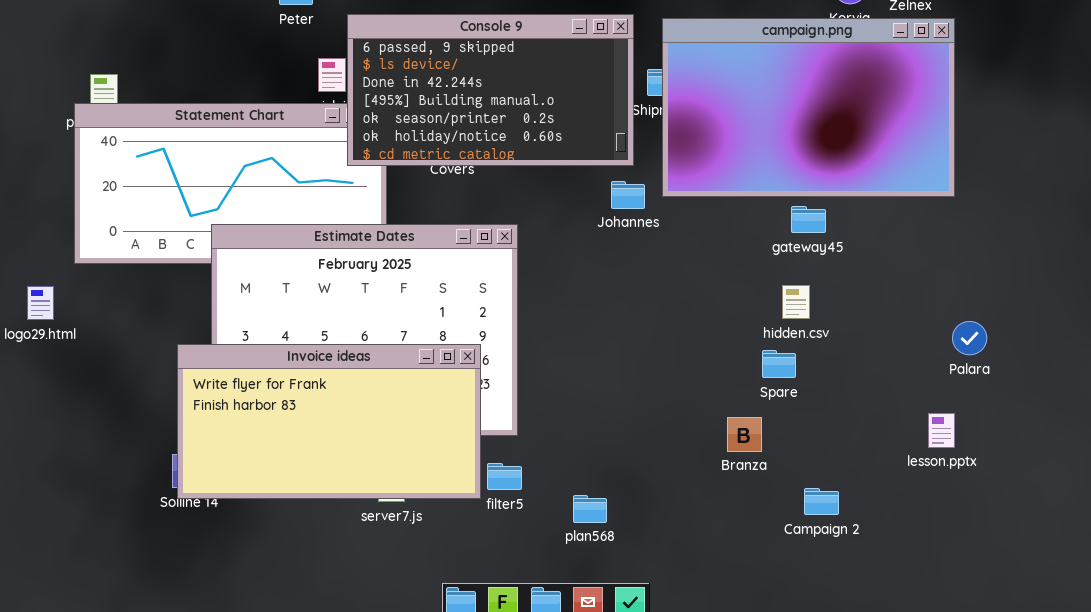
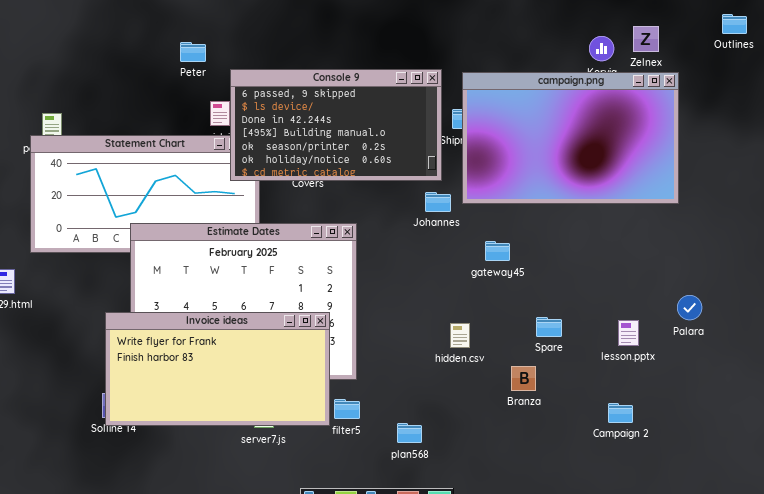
gateway45: [791,206,826,233] -> [485,241,510,261], moved
hidden.csv: [782,285,810,319] -> [450,323,470,348], moved
lesson.pptx: [928,413,955,448] -> [618,320,639,346], moved
Campaign 2: [804,488,839,515] -> [608,403,633,423], moved

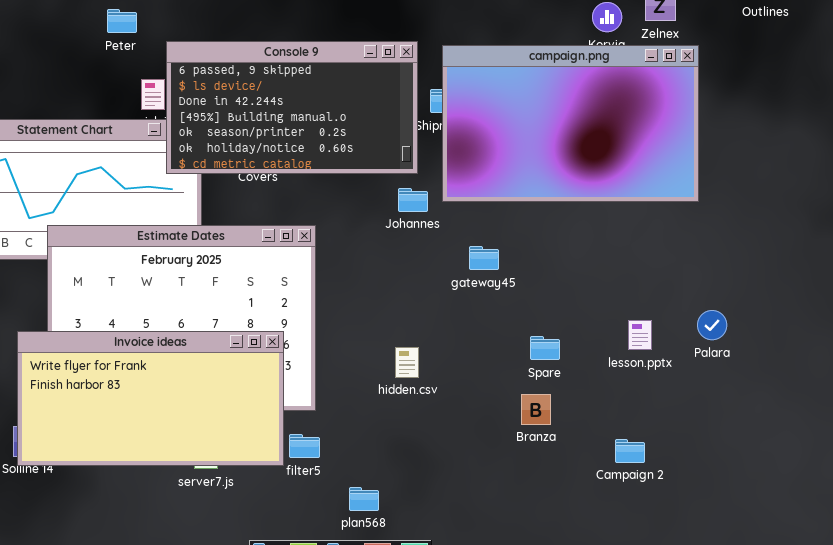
lesson.pptx: [618,320,639,346] -> [628,320,652,350], moved
hidden.csv: [450,323,470,348] -> [395,347,419,378], moved
Branza: [511,366,536,391] -> [521,394,551,425], moved
plan568: [397,423,422,443] -> [349,487,379,511], moved

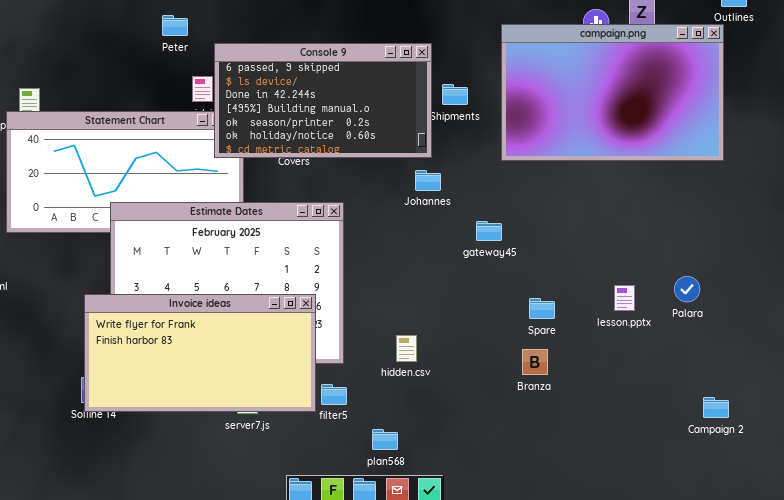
campaign.png: [442,45,699,202] -> [501,24,724,161], moved
hidden.csv: [395,347,419,378] -> [396,335,417,362], moved
Campaign 2: [615,439,645,463] -> [703,397,729,418], moved

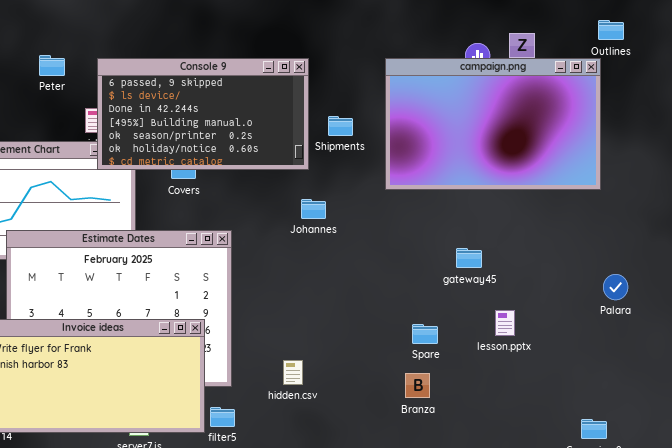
Peter: [162,15,188,36] -> [39,55,65,76], moved
Console 9: [214,43,432,158] -> [97,58,309,170], moved
gateway45: [476,221,502,241] -> [456,248,482,268], moved
Palara: [674,276,700,302] -> [603,274,628,300], moved

